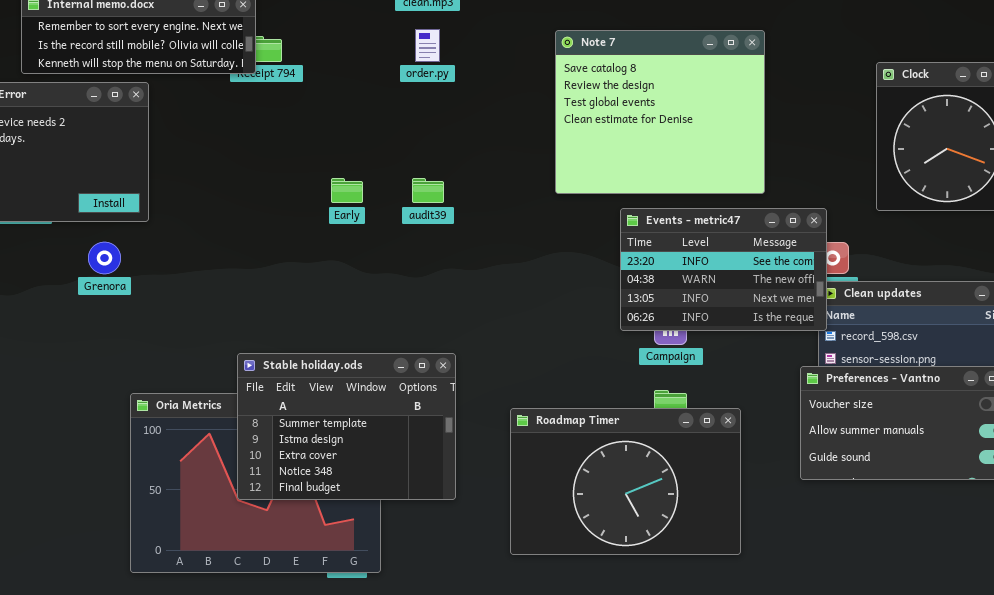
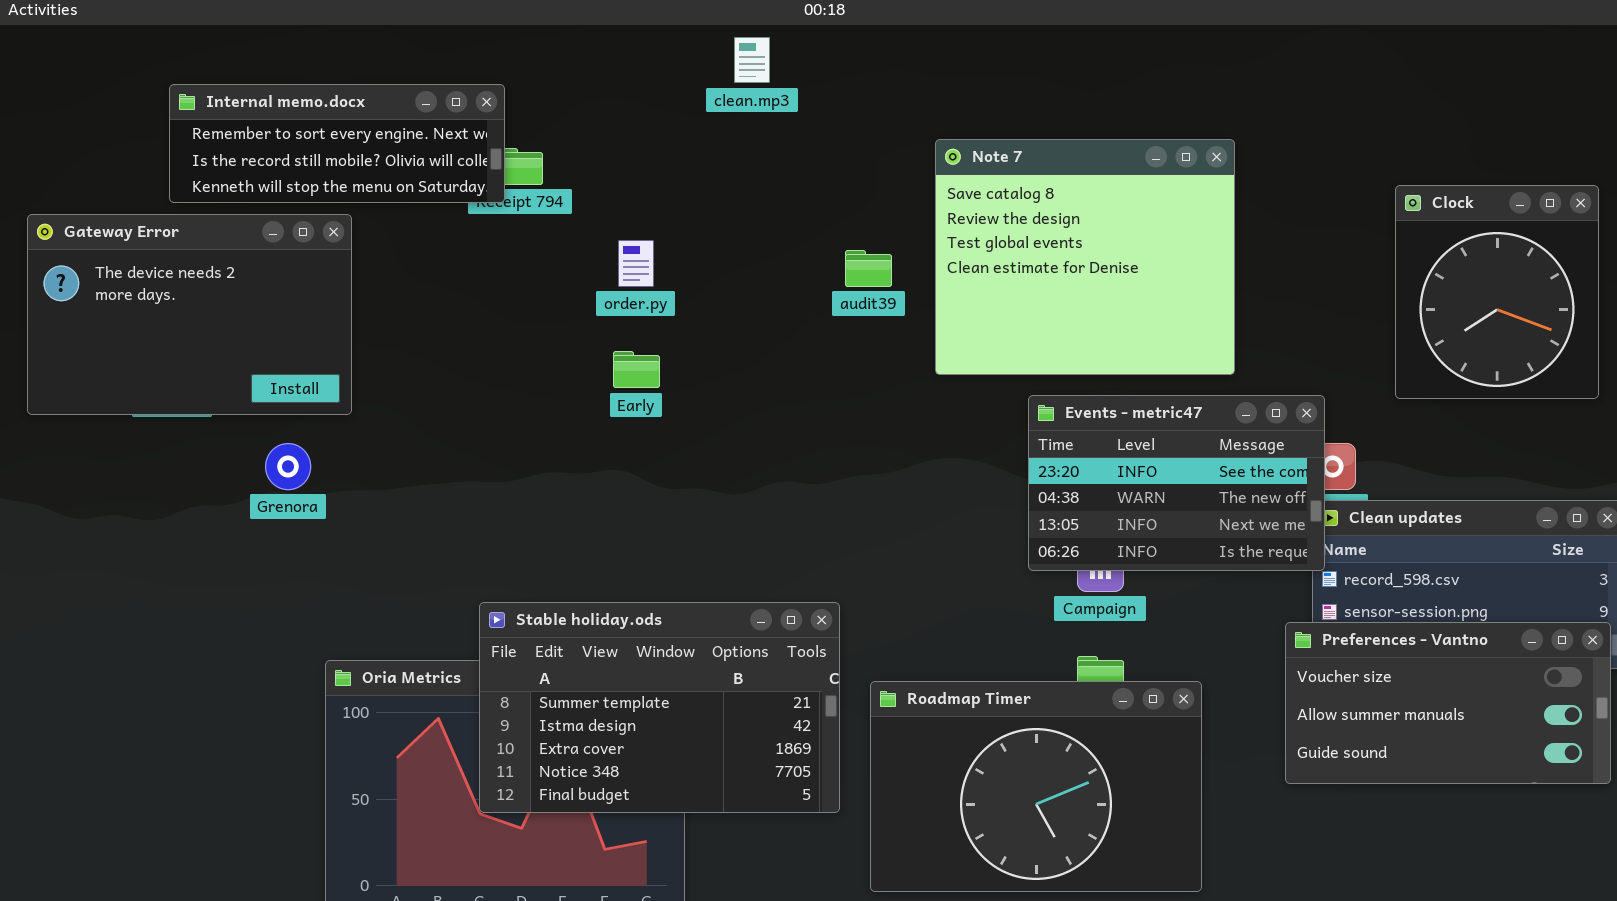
order.py: [415,29,440,62] -> [618,240,654,287], moved
audit39: [412,178,444,203] -> [845,250,892,287], moved
Stable holiday.ods: [237,353,456,500] -> [479,602,840,813], resized

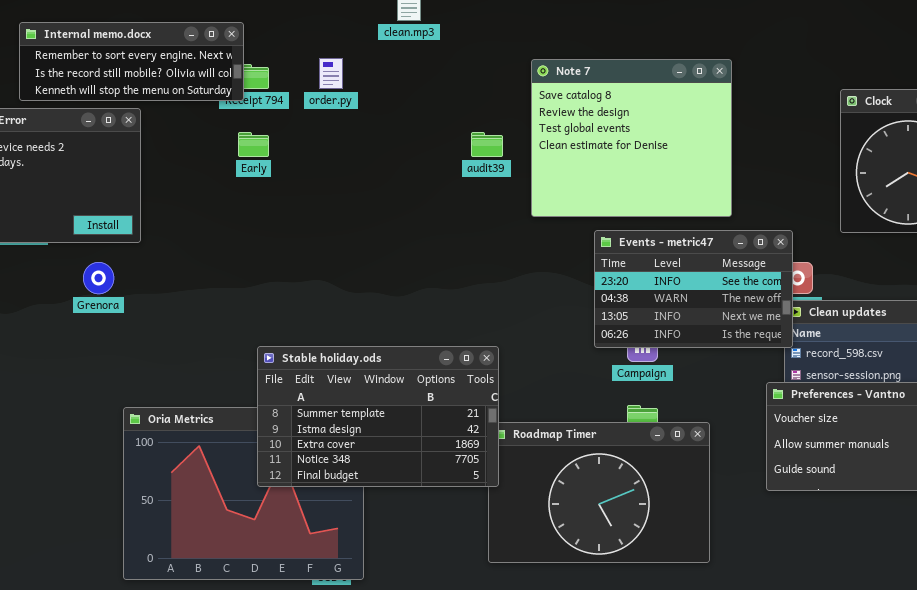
order.py: [618,240,654,287] -> [319,58,343,89], moved
Early: [613,351,660,388] -> [238,132,269,157], moved
Stable holiday.ods: [479,602,840,813] -> [257,346,499,487], moved

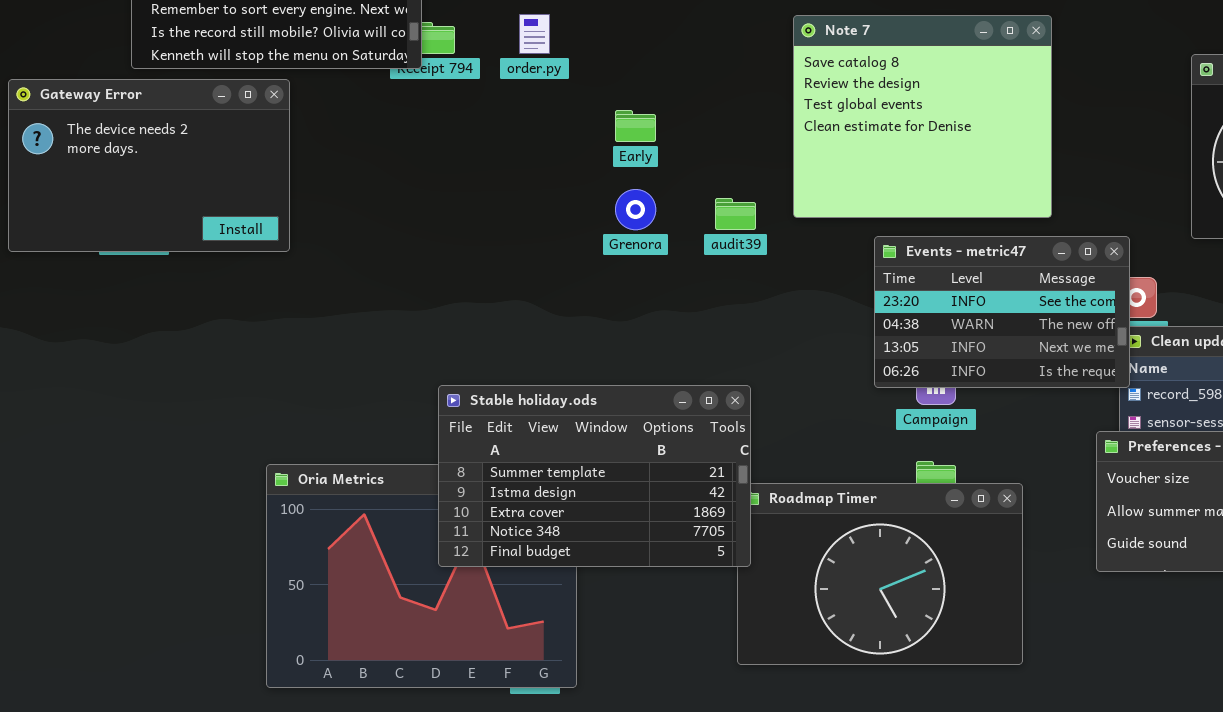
Early: [238,132,269,157] -> [615,110,656,142], moved
audit39: [471,132,503,157] -> [715,198,756,230], moved
Grenora: [83,262,114,294] -> [615,189,656,230], moved

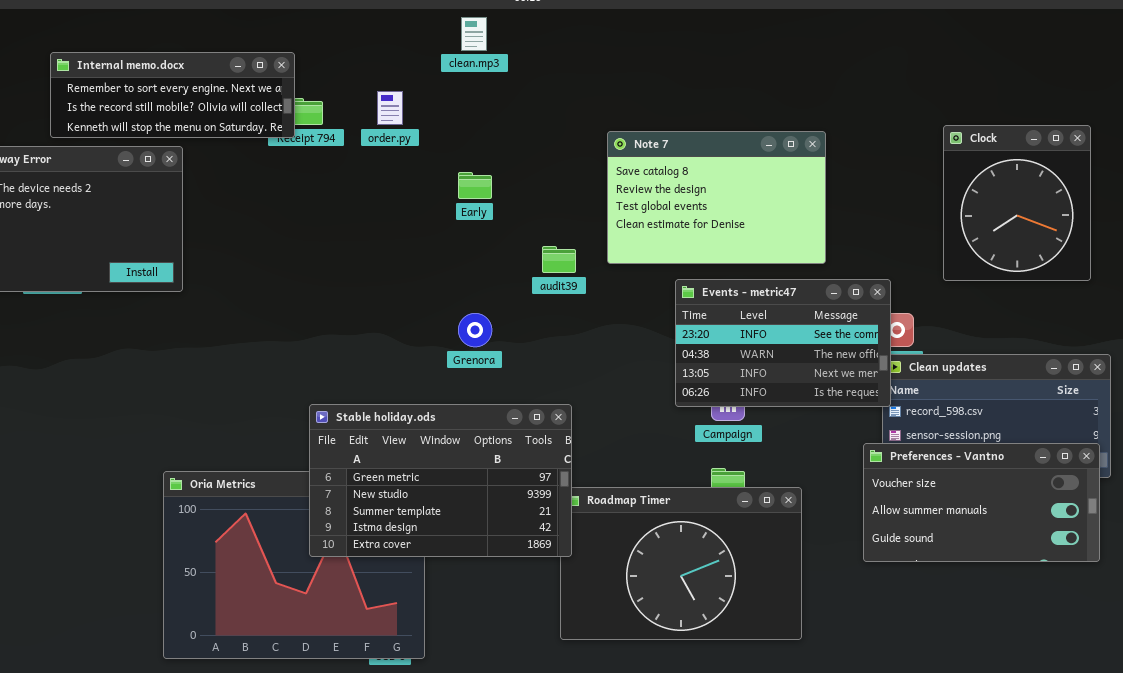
Note 7: [793,15,1052,218] -> [607,131,826,264], resized
Grenora: [615,189,656,230] -> [458,313,492,347], moved
Stable holiday.ods: [438,385,751,567] -> [309,404,572,557], scrolled up 2 rows

